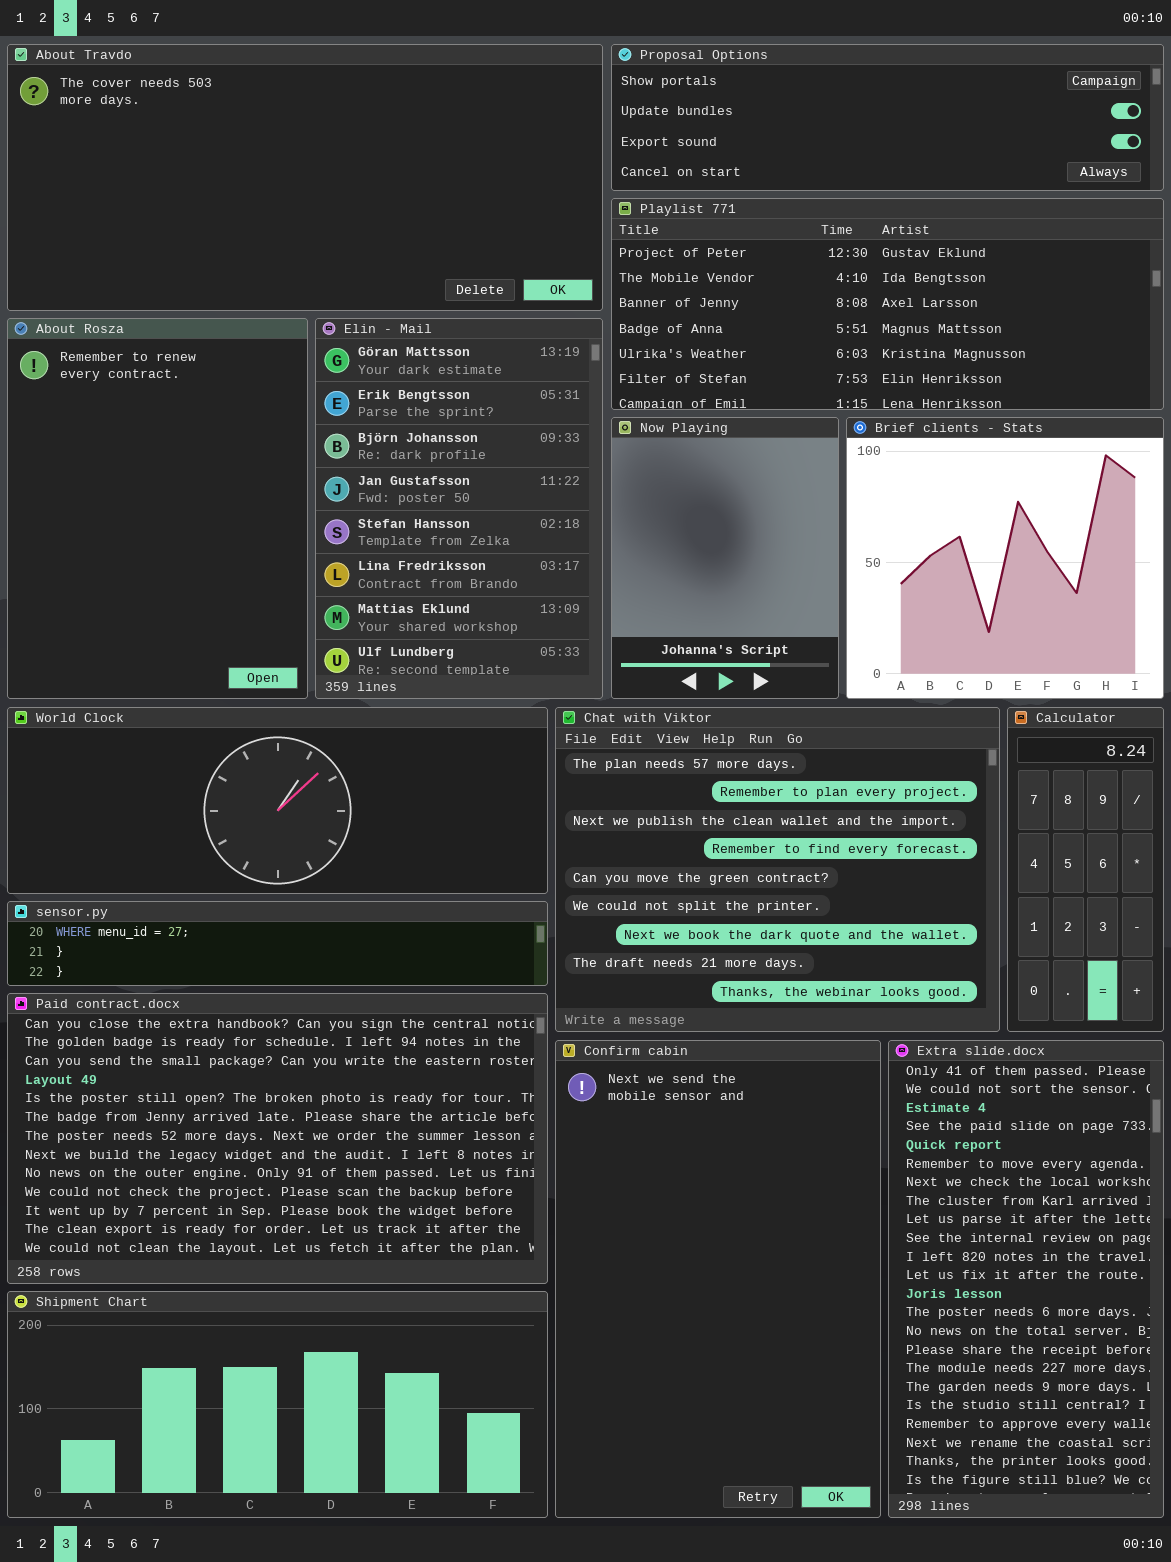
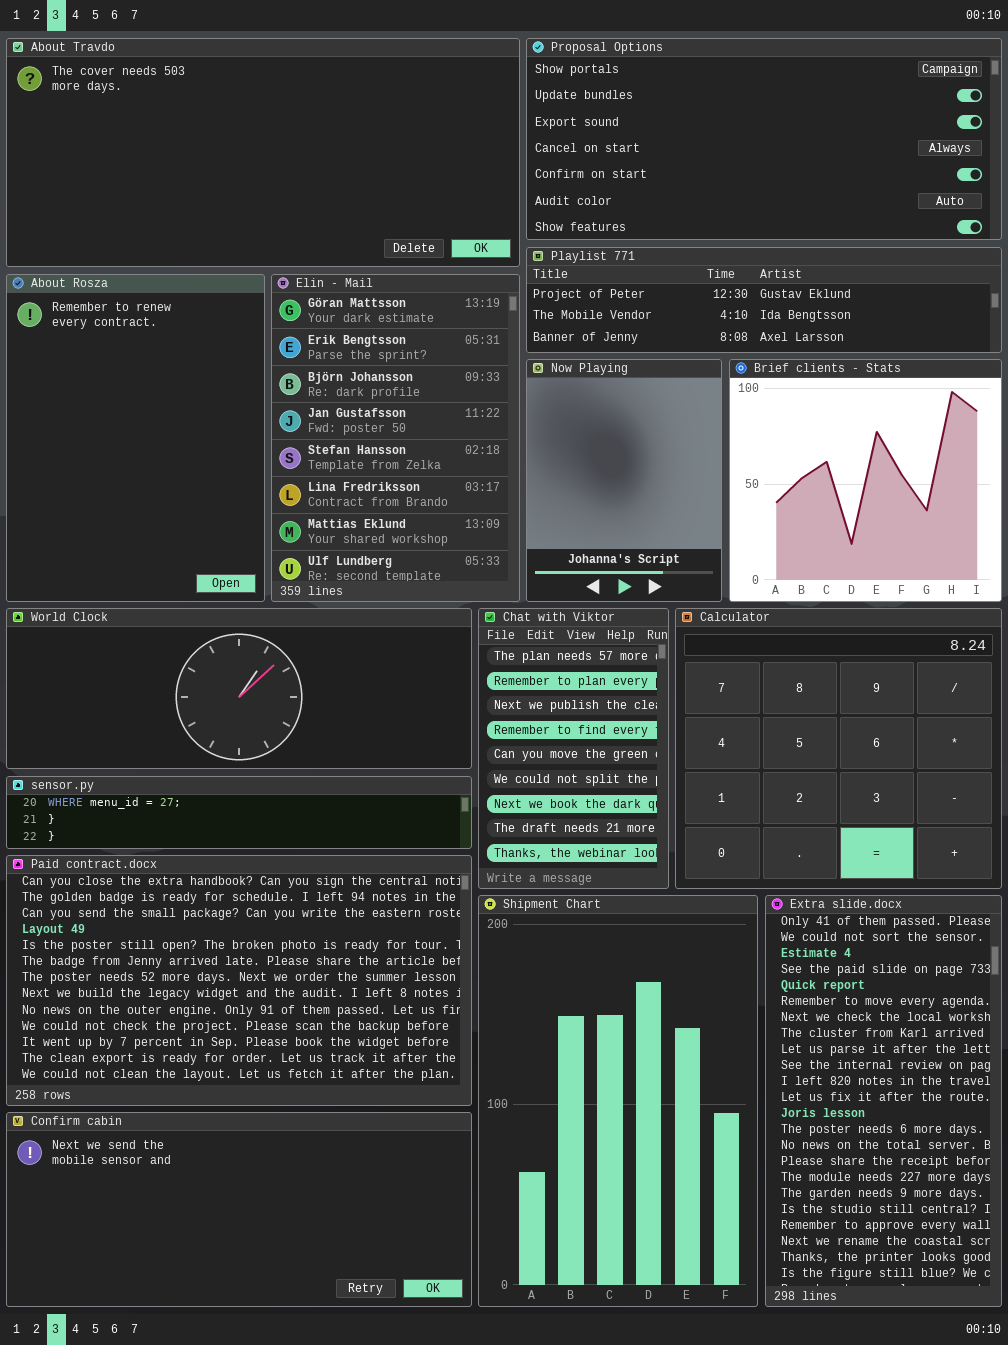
Proposal Options: [611,44,1164,191] -> [526,38,1002,240], resized
Playlist 771: [611,198,1164,410] -> [526,247,1002,353], resized
Chat with Viktor: [555,707,1000,1032] -> [478,608,669,889], resized
Calculator: [1007,707,1164,1032] -> [675,608,1002,889], resized
Confirm cabin: [555,1040,881,1518] -> [6,1112,472,1307], moved, resized
Shipment Chart: [7,1291,548,1518] -> [478,895,758,1307], moved, resized

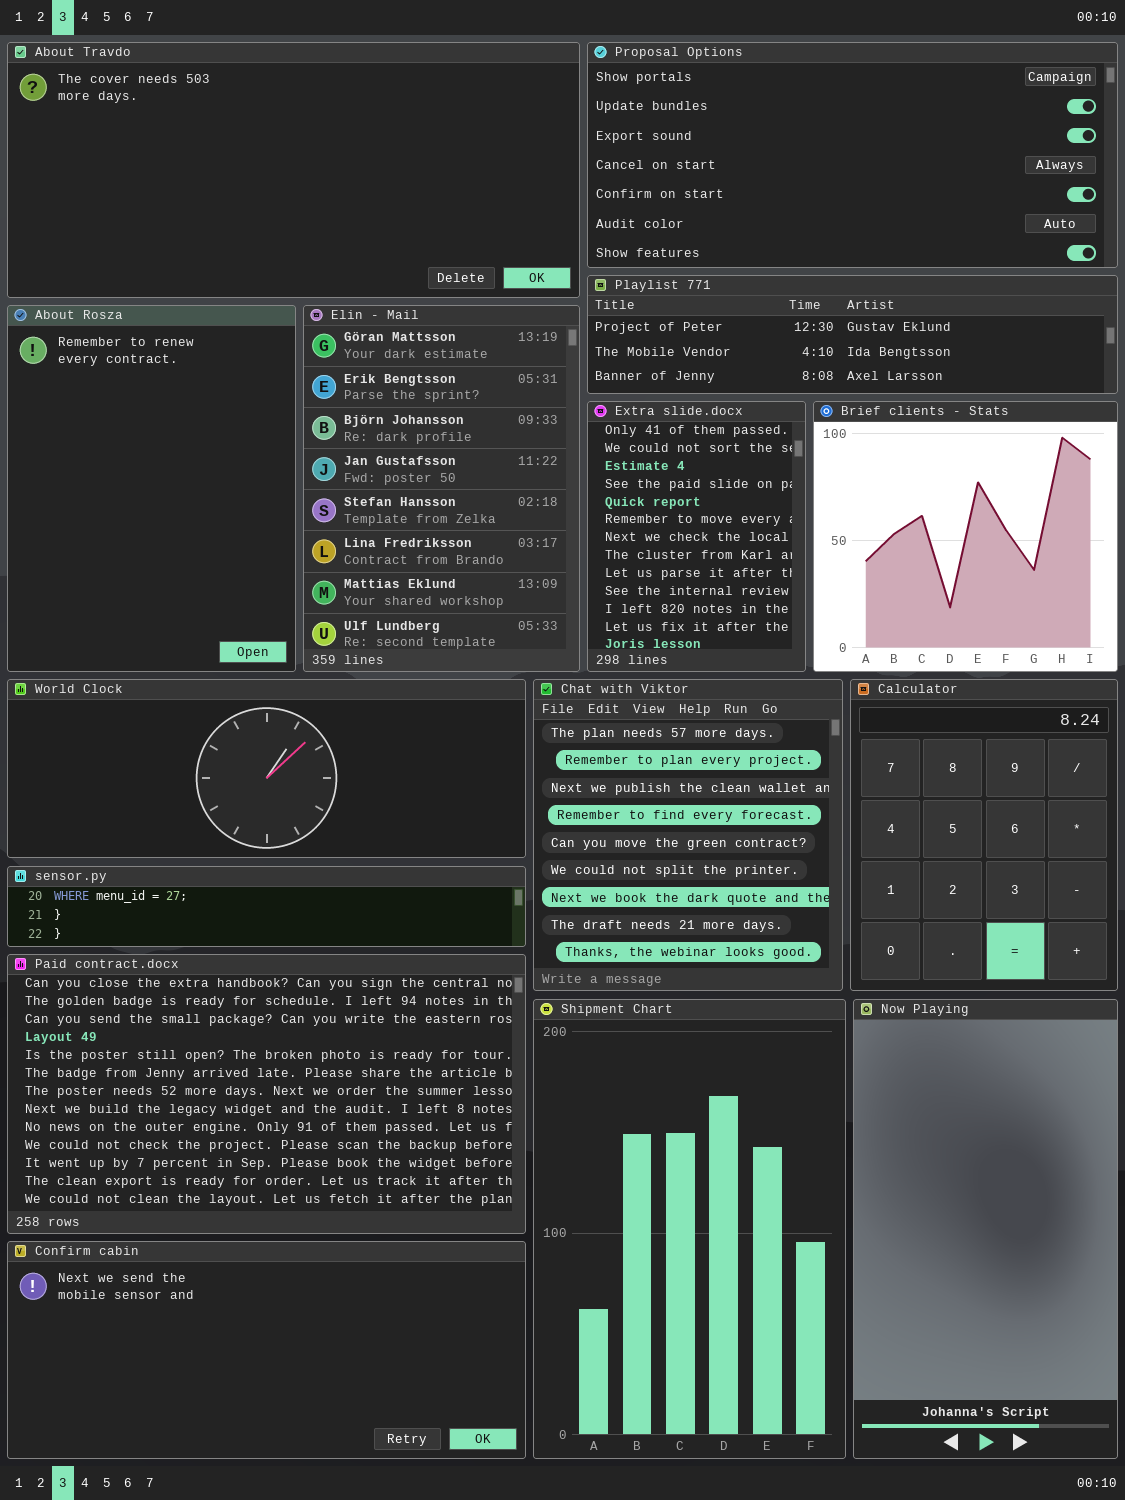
Now Playing: [526,359,722,602] -> [853,999,1118,1459], moved, resized
Chat with Viktor: [478,608,669,889] -> [533,679,843,991], resized
Calculator: [675,608,1002,889] -> [850,679,1118,991], resized
Extra slide.docx: [765,895,1002,1307] -> [587,401,806,672], moved, resized

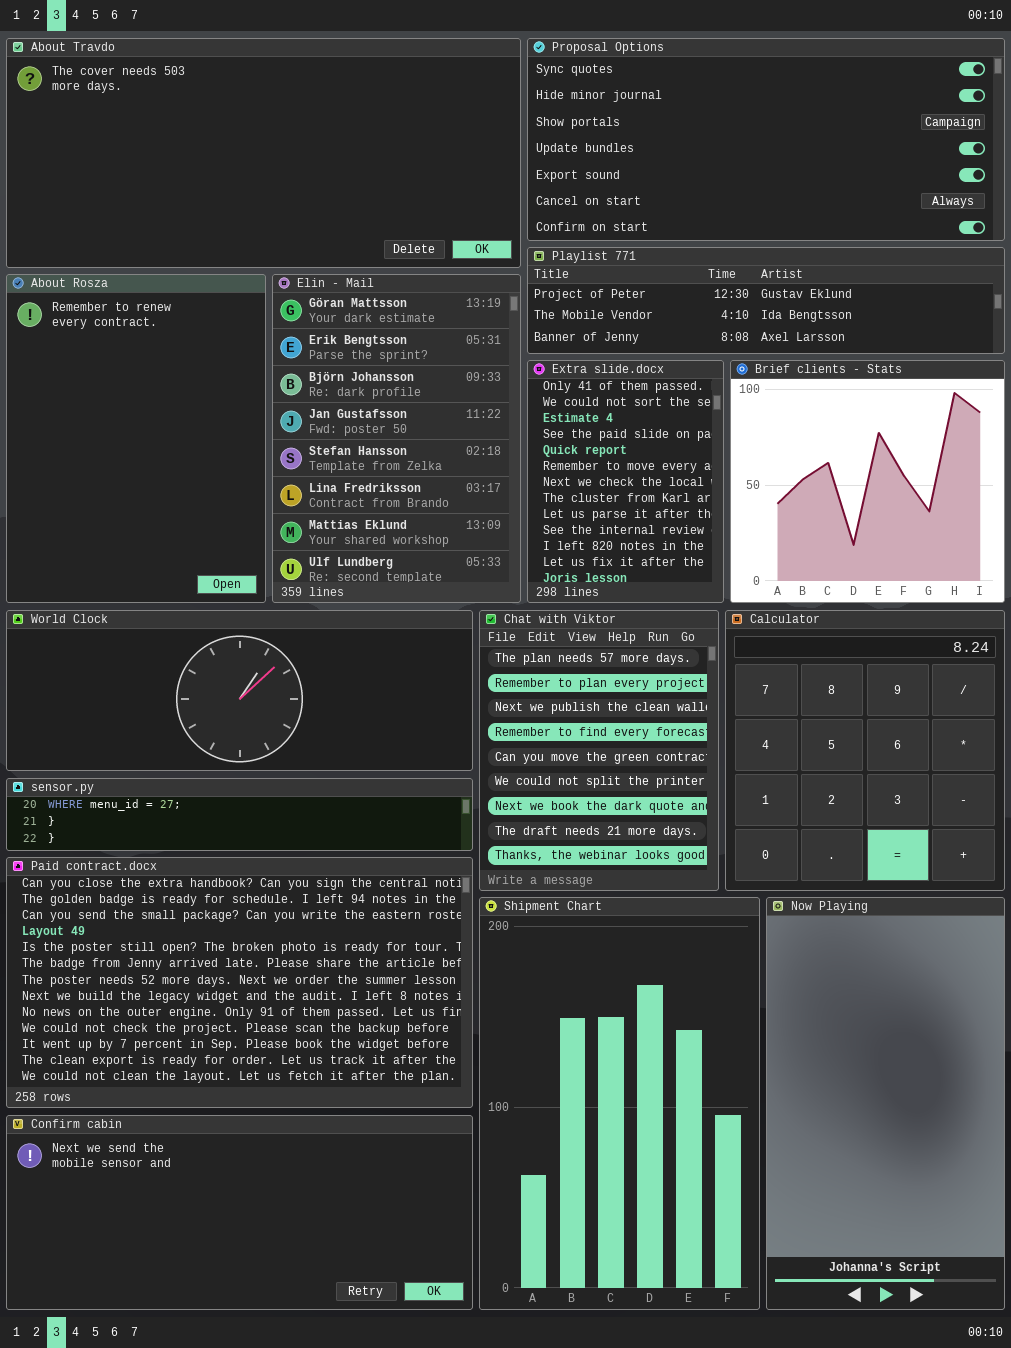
Proposal Options: [587,42,1118,268] -> [527,38,1005,241], scrolled up 2 rows
Chat with Viktor: [533,679,843,991] -> [479,610,719,891], resized
Calculator: [850,679,1118,991] -> [725,610,1005,891], resized

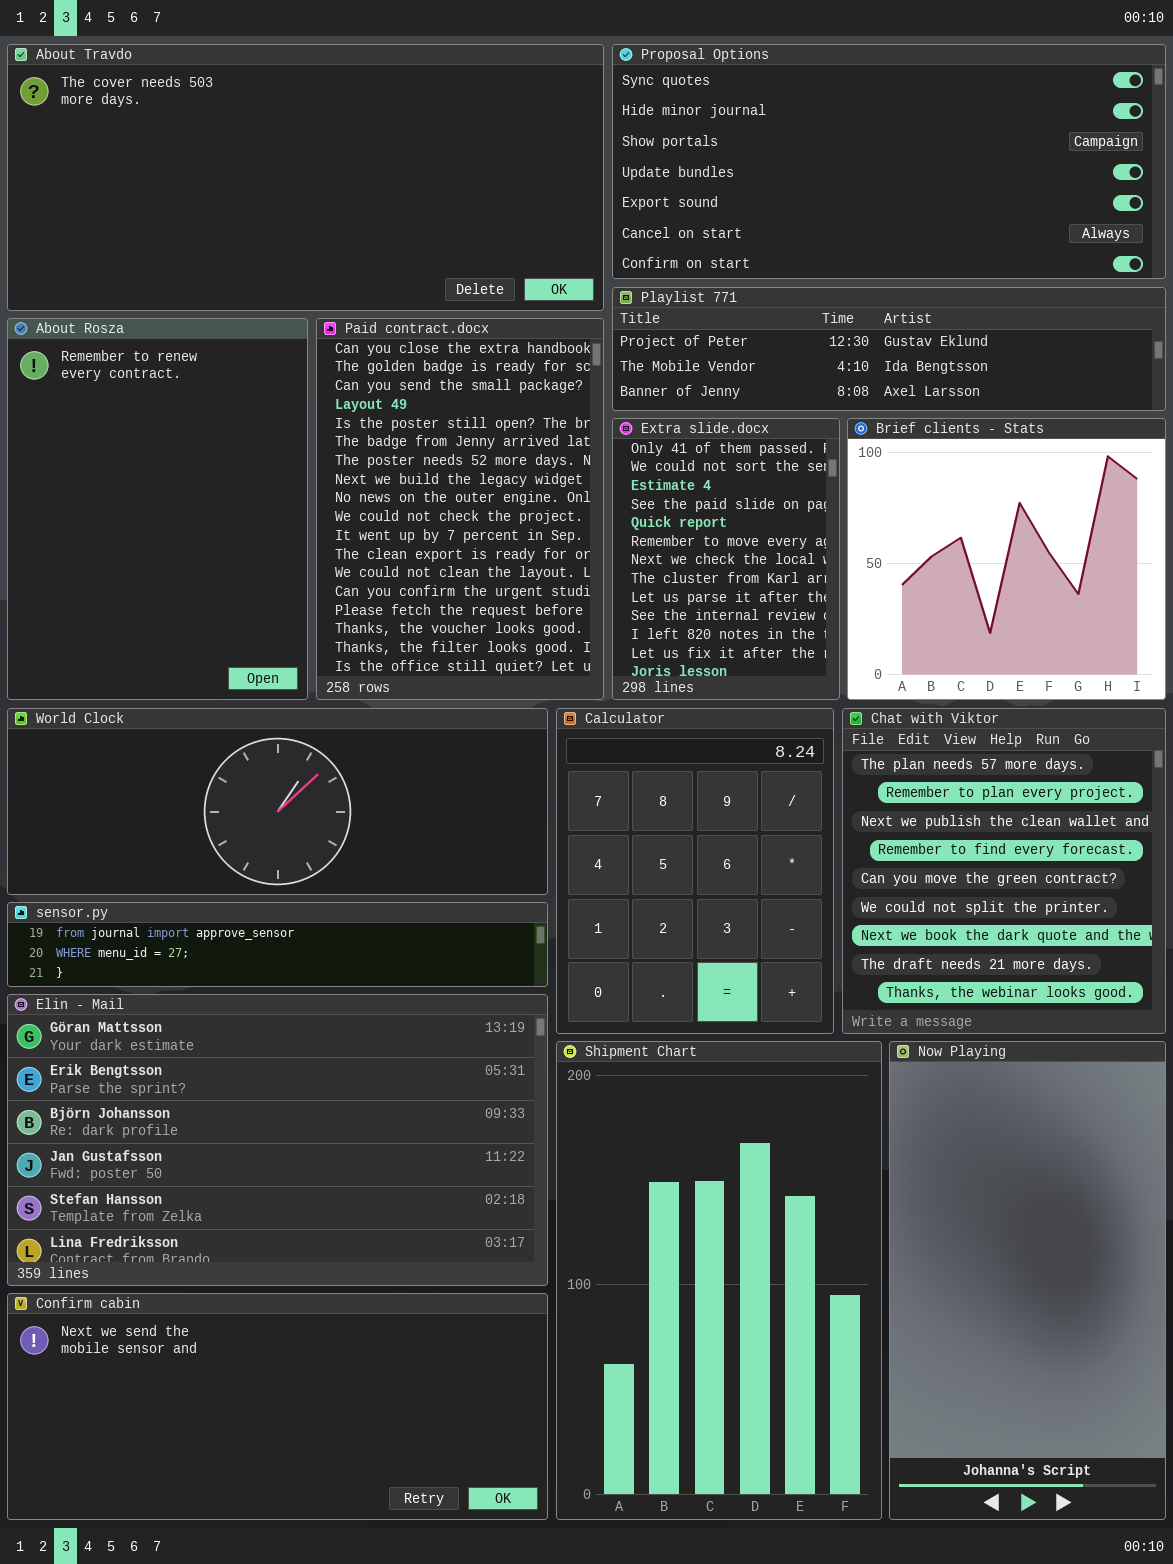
Elin - Mail: [272,274,521,603] -> [7,994,548,1286], moved, resized
Chat with Viktor: [479,610,719,891] -> [842,708,1166,1034], moved, resized
Calculator: [725,610,1005,891] -> [556,708,834,1034], moved, resized
sensor.py: [6,778,473,851] -> [7,902,548,987], scrolled up 1 row
Paid contract.docx: [6,857,473,1108] -> [316,318,604,700], moved, resized

